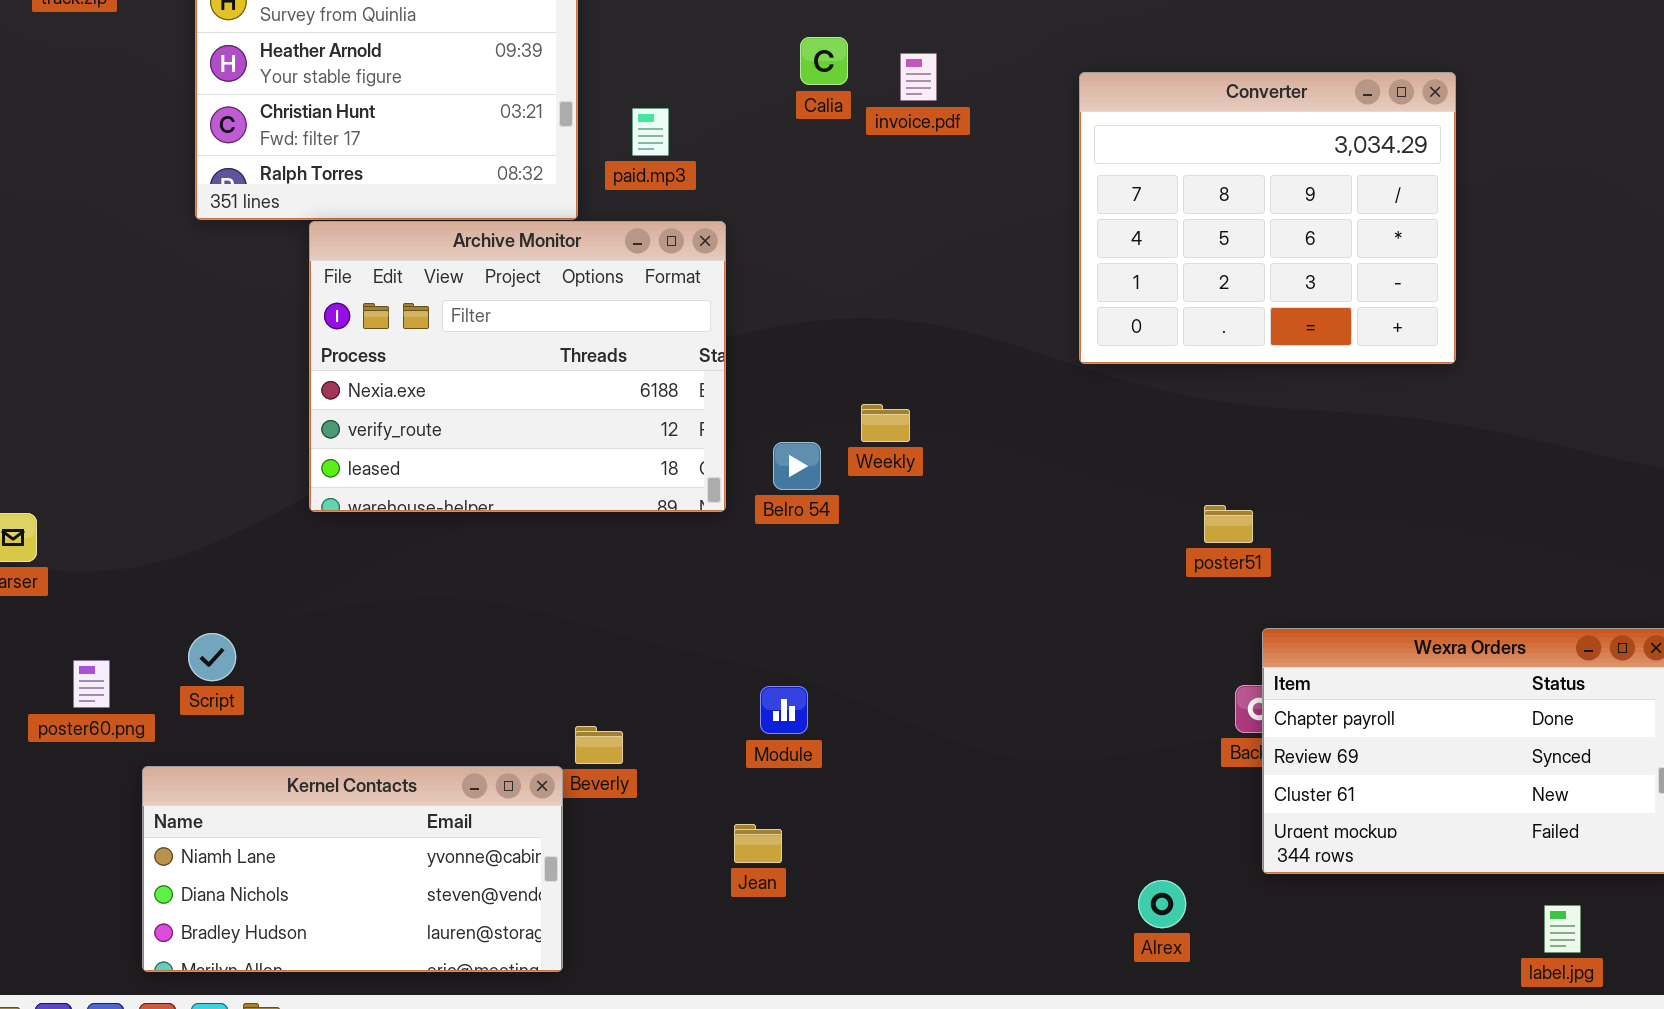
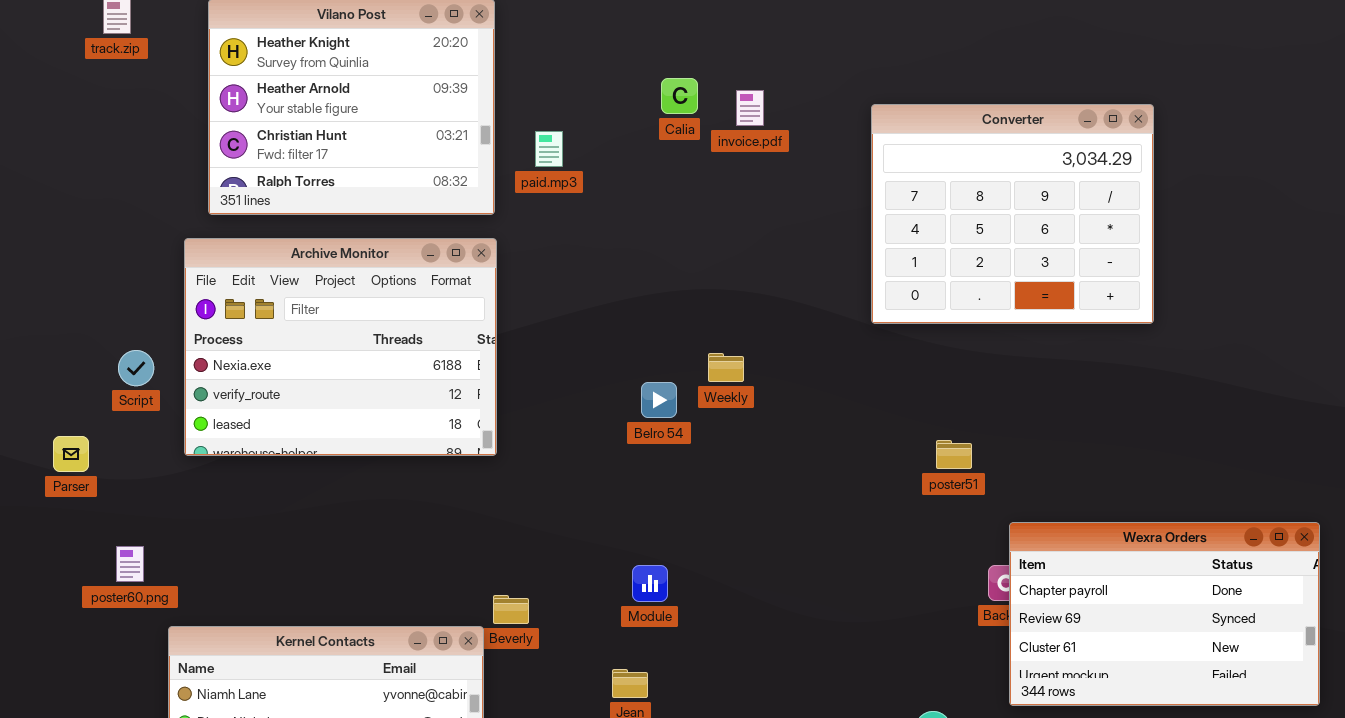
Archive Monitor: [309,221,726,512] -> [184,238,497,456], moved
poster51: [1204,505,1253,543] -> [936,440,972,469], moved
Script: [188,633,236,681] -> [118,350,154,386], moved

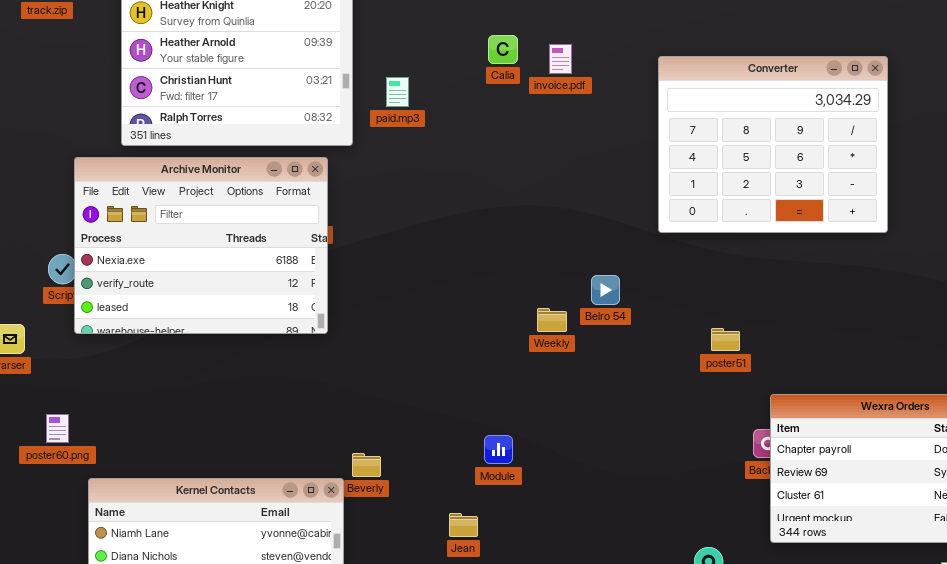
Archive Monitor: [184,238,497,456] -> [74,157,328,334], moved
Weekly: [708,353,744,382] -> [537,308,567,332], moved
Belro 54: [641,382,677,418] -> [591,275,620,305], moved
Module: [632,565,668,602] -> [484,435,513,464], moved

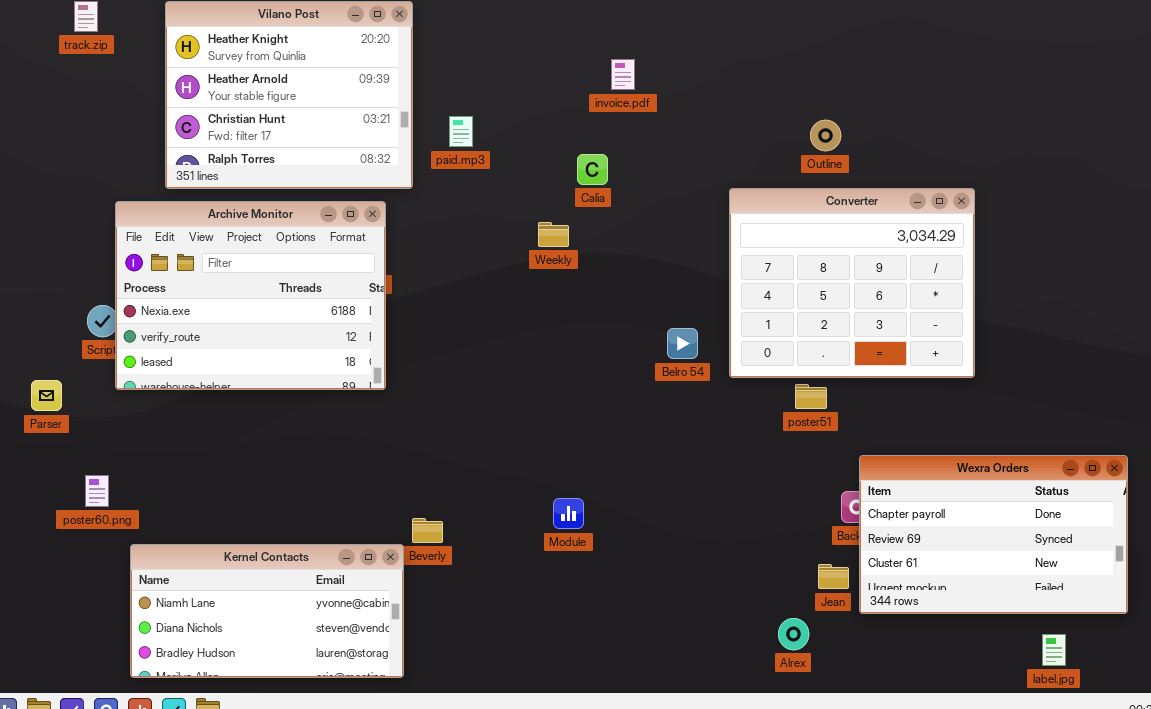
Calia: [488,35,518,64] -> [577,154,608,185], moved
invoice.pdf: [549,44,572,74] -> [611,59,635,90], moved
Converter: [658,56,888,233] -> [729,188,975,378], moved
Weekly: [537,308,567,332] -> [538,222,569,247], moved
Jean: [449,513,478,537] -> [818,564,849,589], moved

